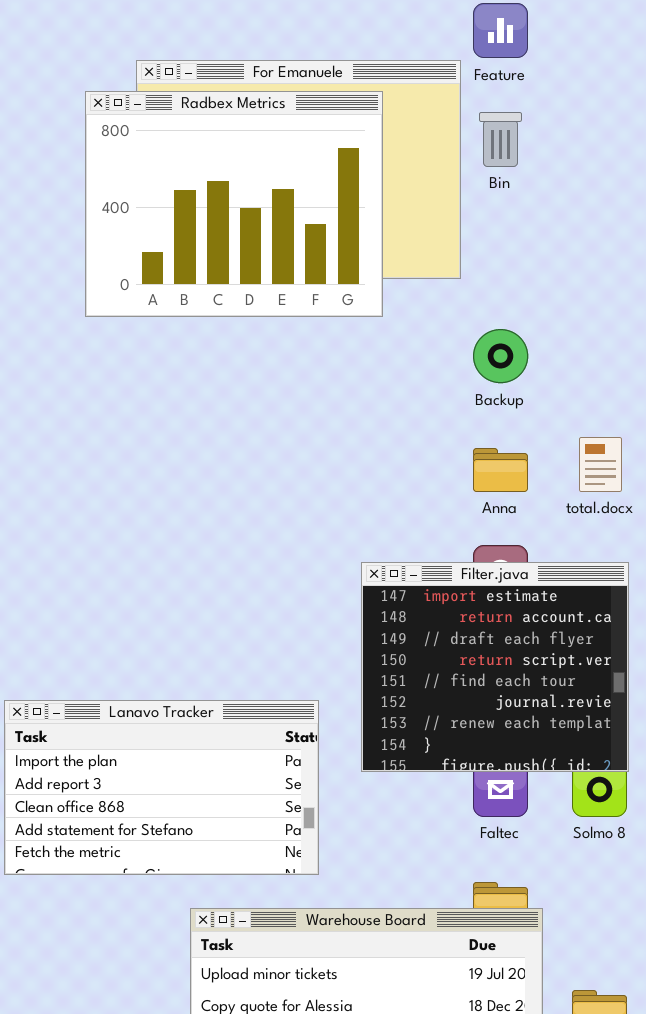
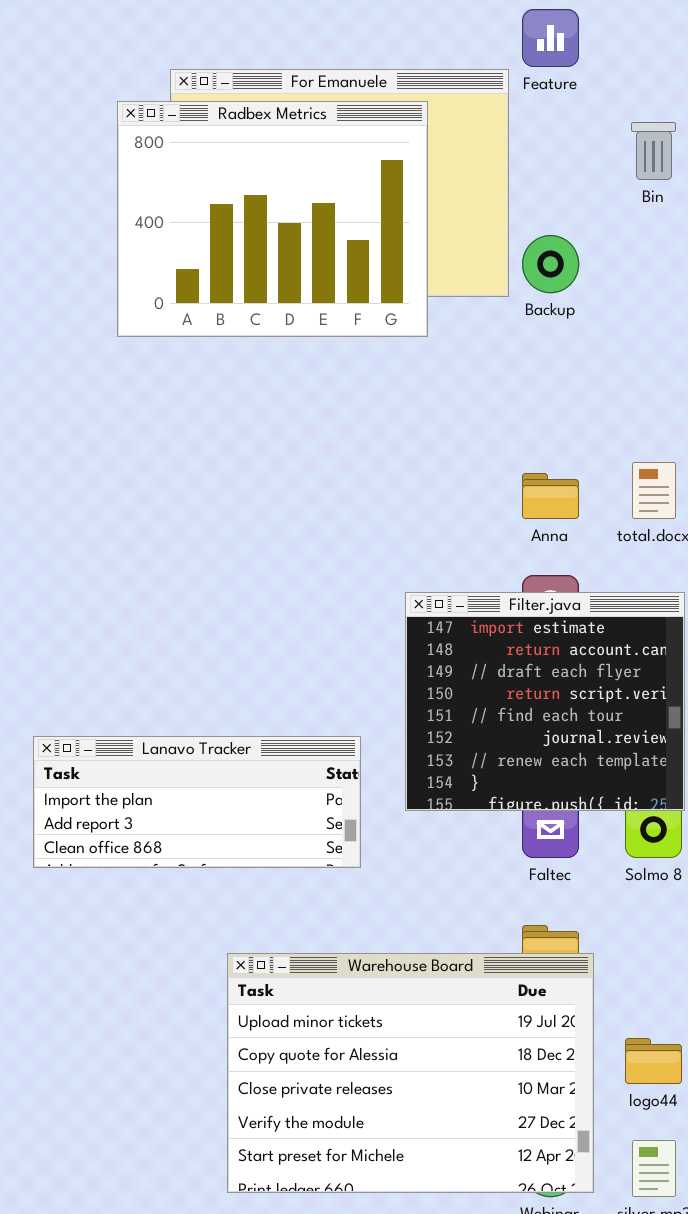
Bin: [479,112,522,167] -> [631,122,676,180], moved
Backup: [473,329,528,383] -> [522,235,579,293], moved
Lanavo Tracker: [4,700,319,875] -> [33,736,361,868], resized

